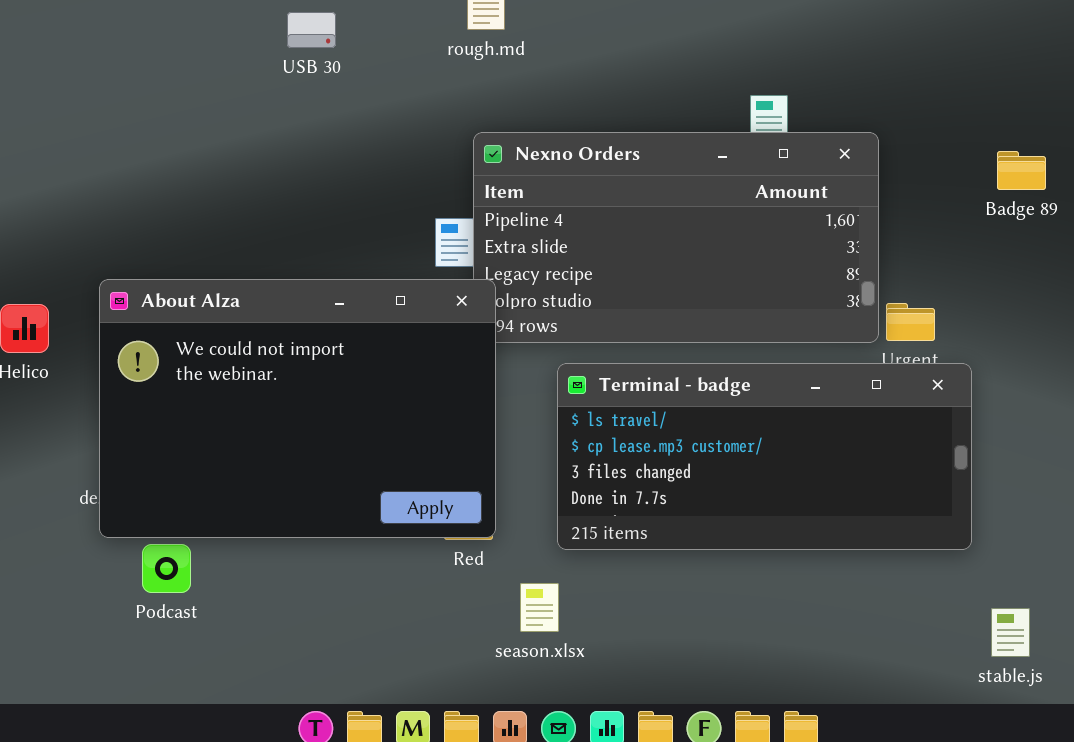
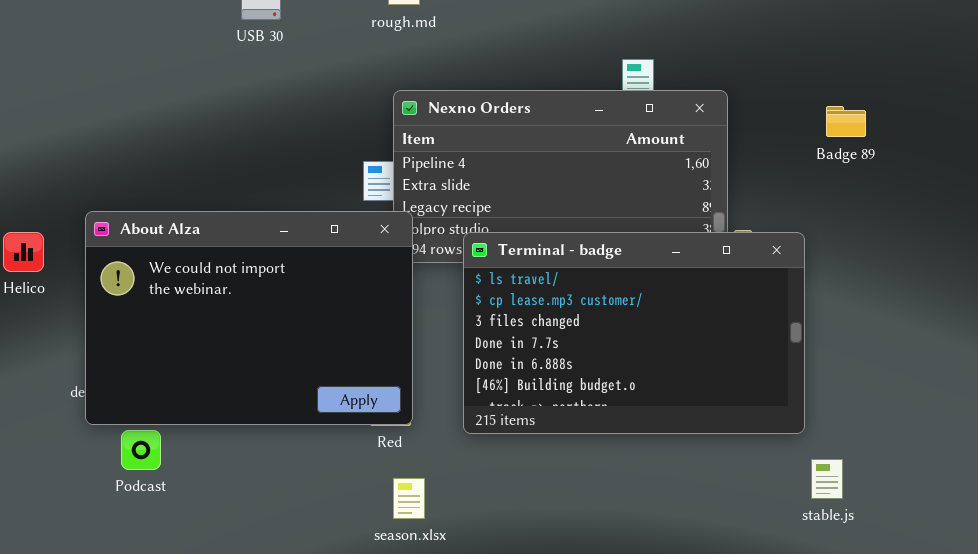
Terminal - badge: [557,363,972,550] -> [463,232,805,434], resized
season.xlsx: [520,583,559,632] -> [393,478,425,519], moved
stable.js: [991,608,1030,657] -> [811,459,843,499], moved

